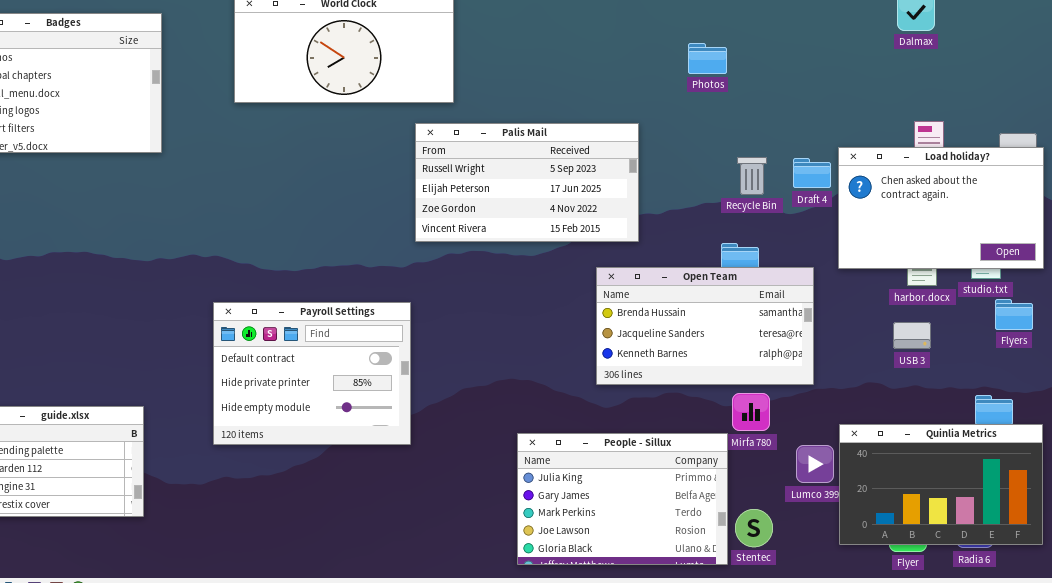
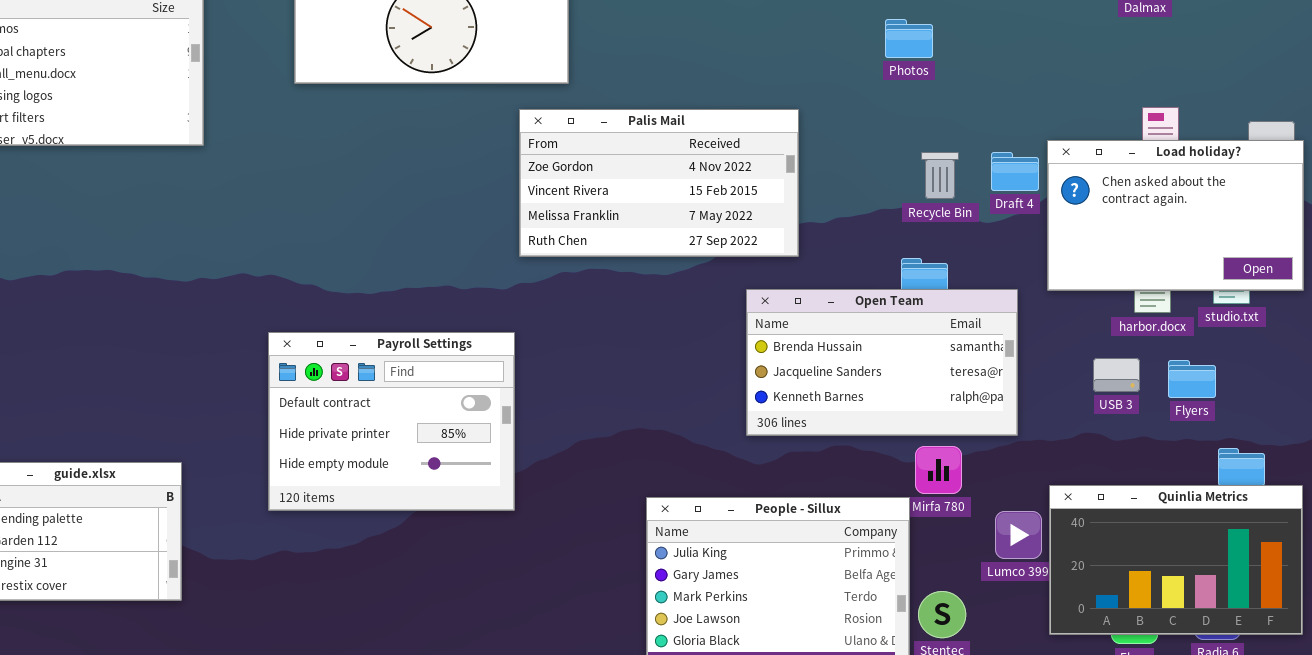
Photos: [688,43,727,74] -> [885,19,933,58], moved
Palis Mail: [415,123,639,242] -> [519,109,799,257], scrolled down 2 rows
Flyers: [995,299,1033,330] -> [1168,360,1216,398], moved
USB 3: [893,322,931,349] -> [1093,358,1140,392], moved

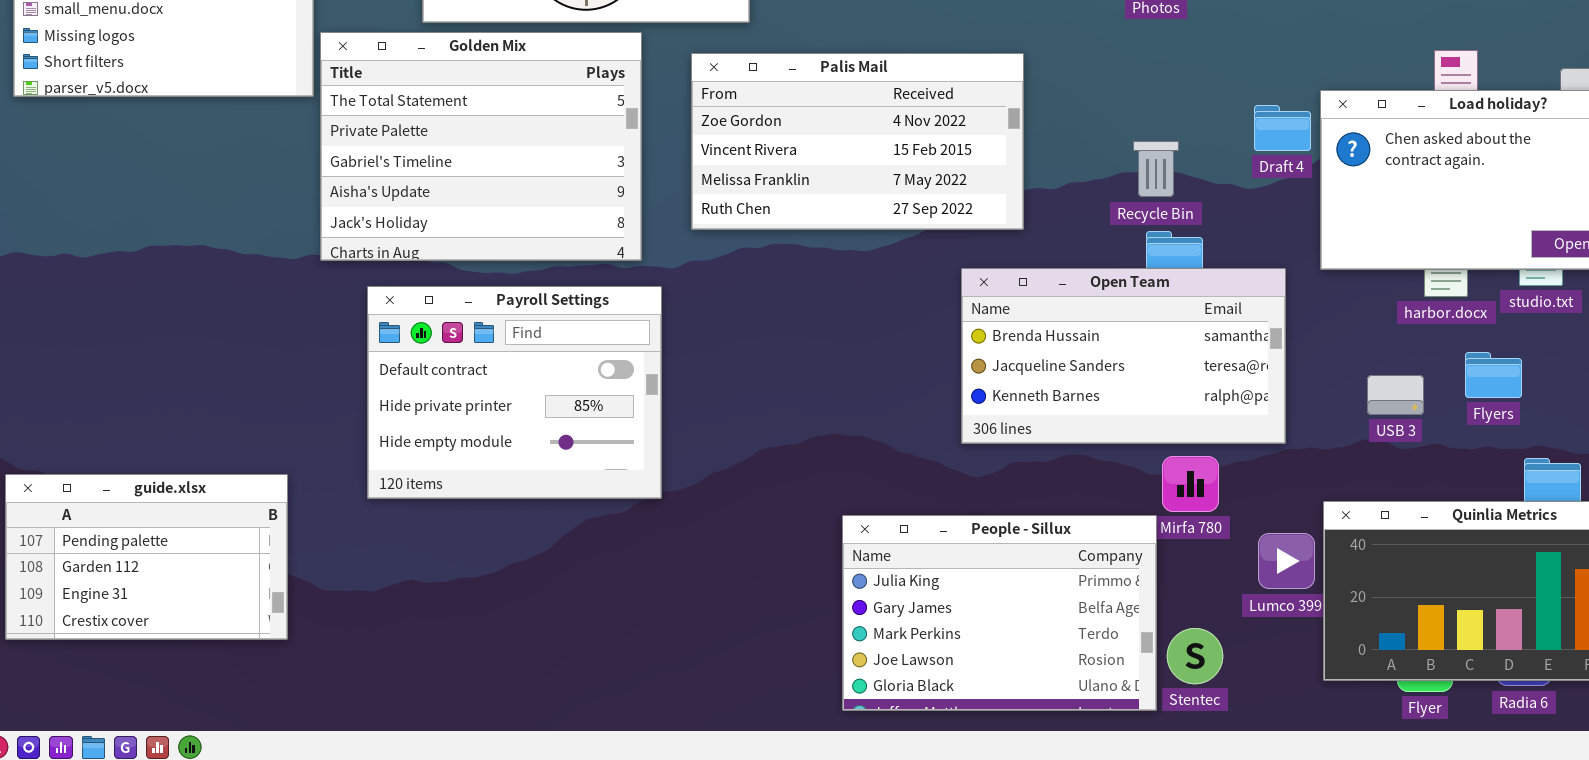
Golden Mix: none -> [320,32,642,261], opened
Recycle Bin: [921,152,959,199] -> [1133,141,1179,197], moved
Payroll Settings: [268,332,515,511] -> [367,286,662,499], moved
USB 3: [1093,358,1140,392] -> [1367,375,1424,415], moved

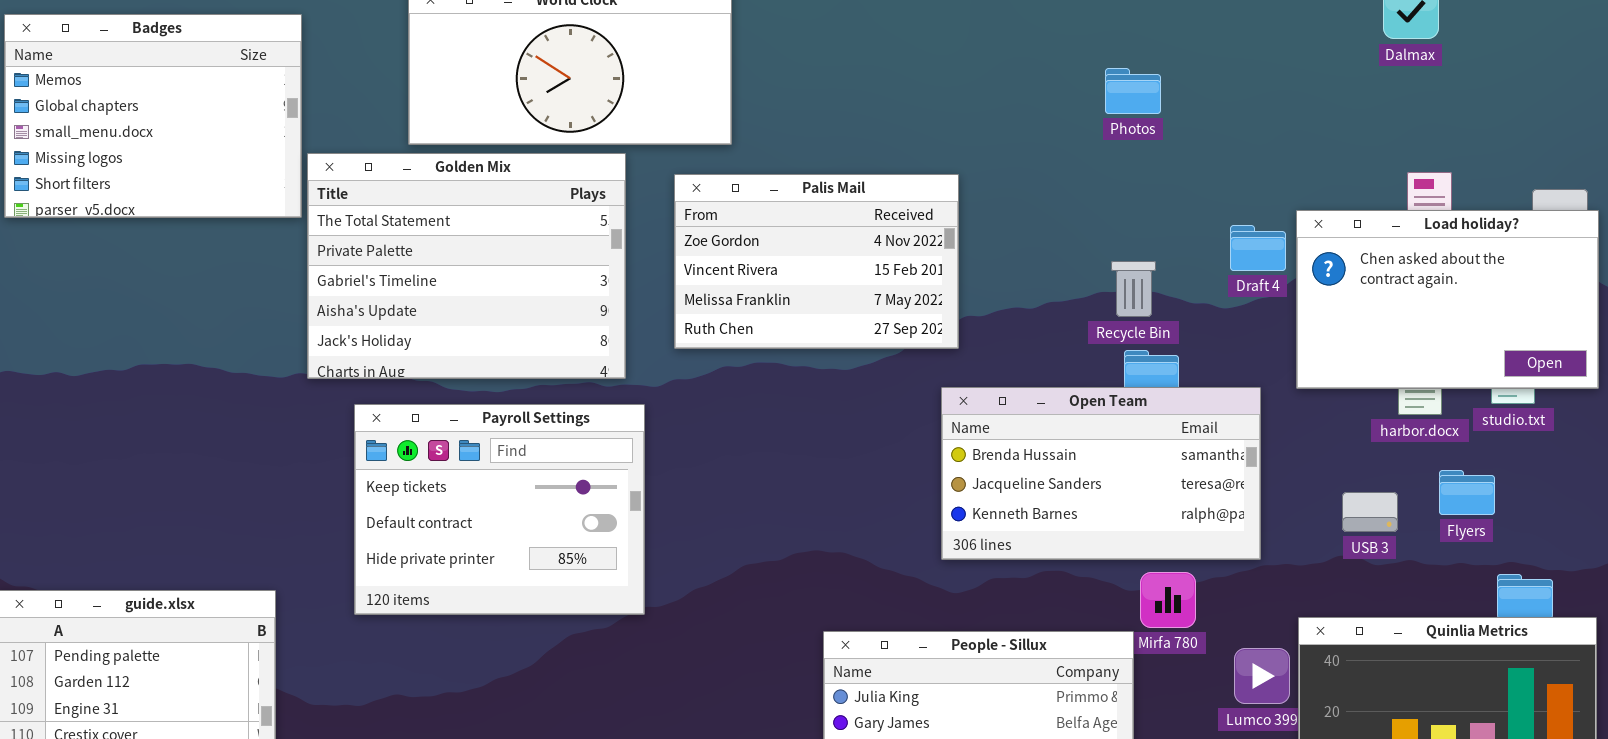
Palis Mail: [691,53,1024,230] -> [674,174,959,349], resized
Payroll Settings: [367,286,662,499] -> [354,404,645,615], scrolled up 1 row

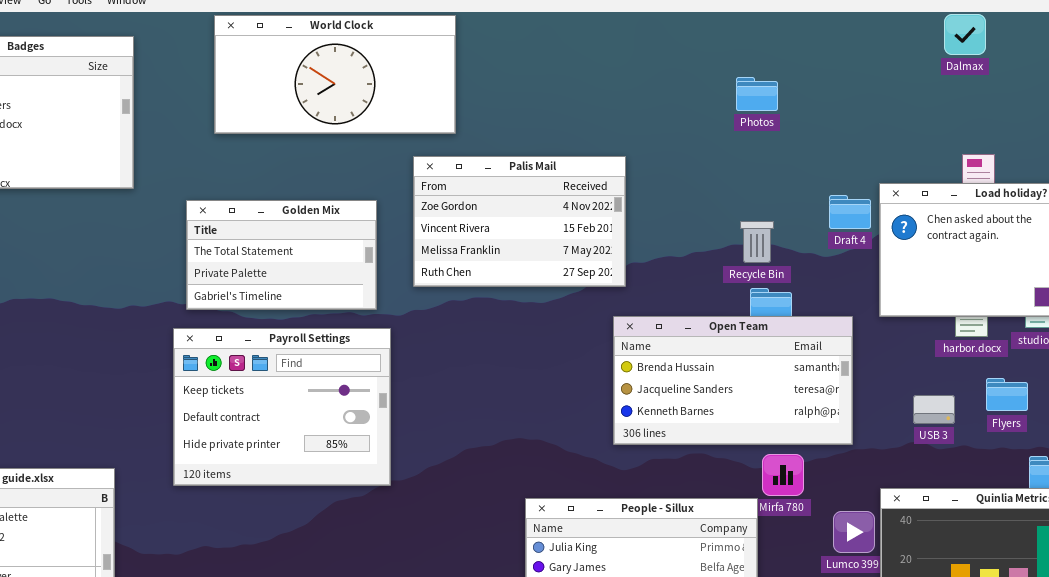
Golden Mix: [307,153,626,379] -> [186,200,377,310], resized

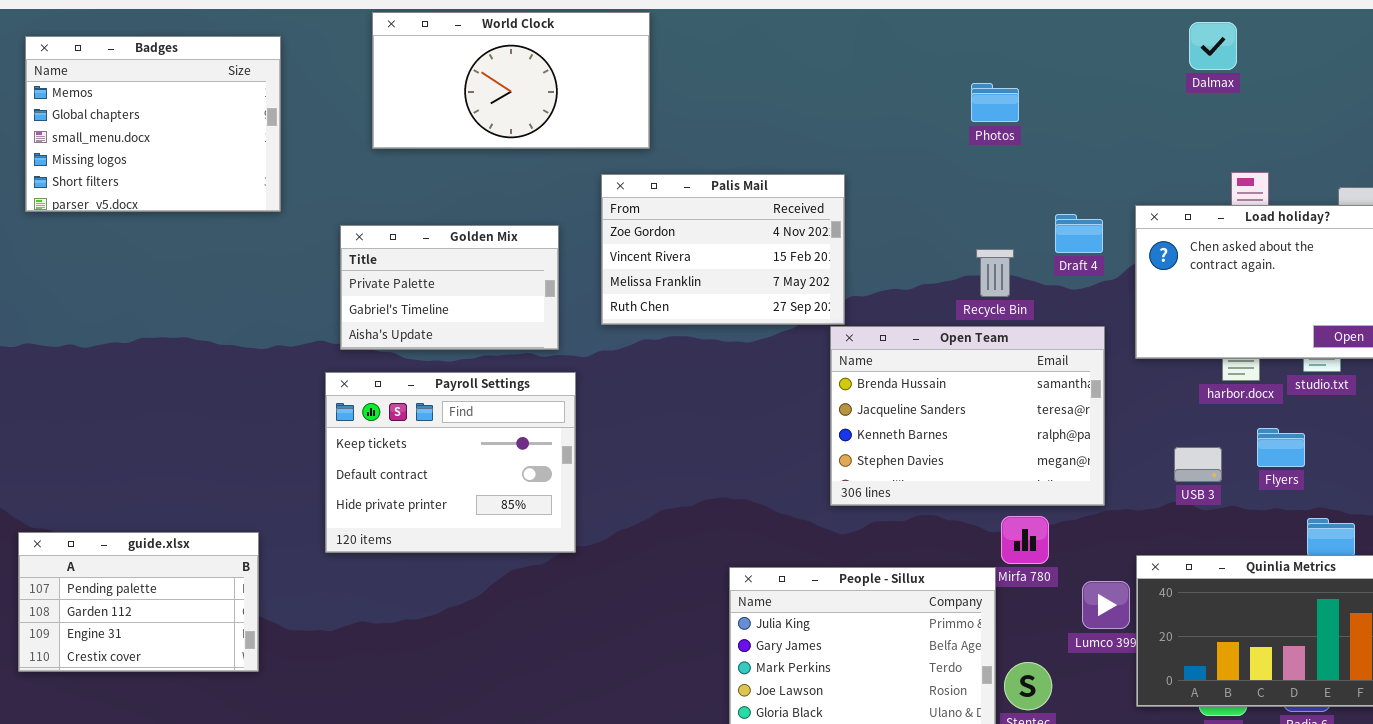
Dalmax: [944,14,986,55] -> [1189,22,1237,70], moved
Draft 4: [829,195,871,229] -> [1055,214,1103,253], moved
Golden Mix: [186,200,377,310] -> [340,225,559,350], scrolled down 1 row
Open Team: [613,316,853,445] -> [830,326,1105,506], resized

